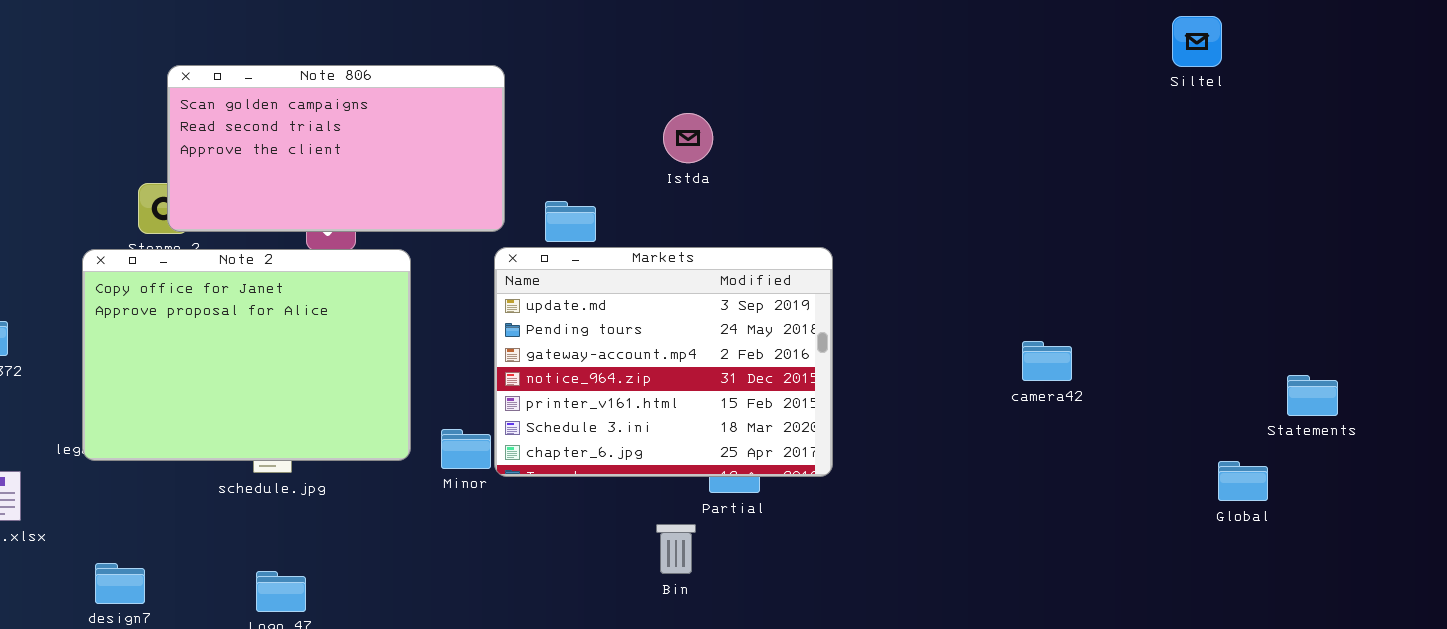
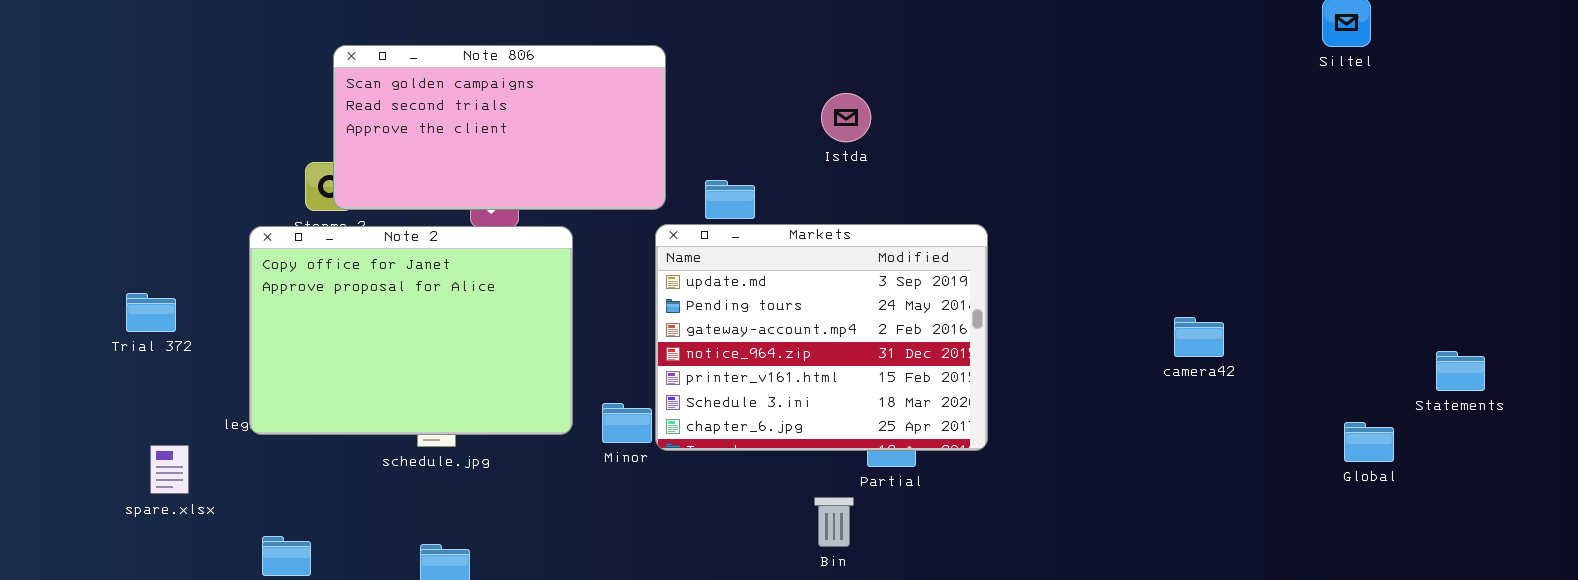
Global: [1218,461,1268,501] -> [1344,422,1394,462], moved

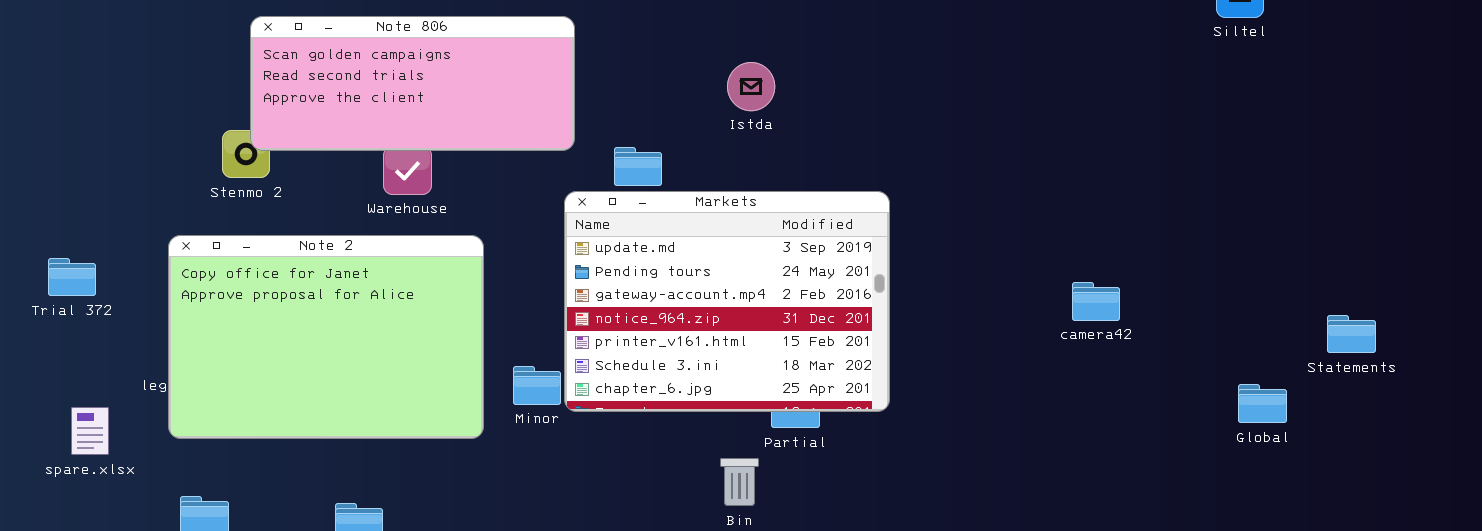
Note 806: [333,45,666,210] -> [250,16,575,151], resized
Note 2: [249,226,573,435] -> [168,235,484,439], moved

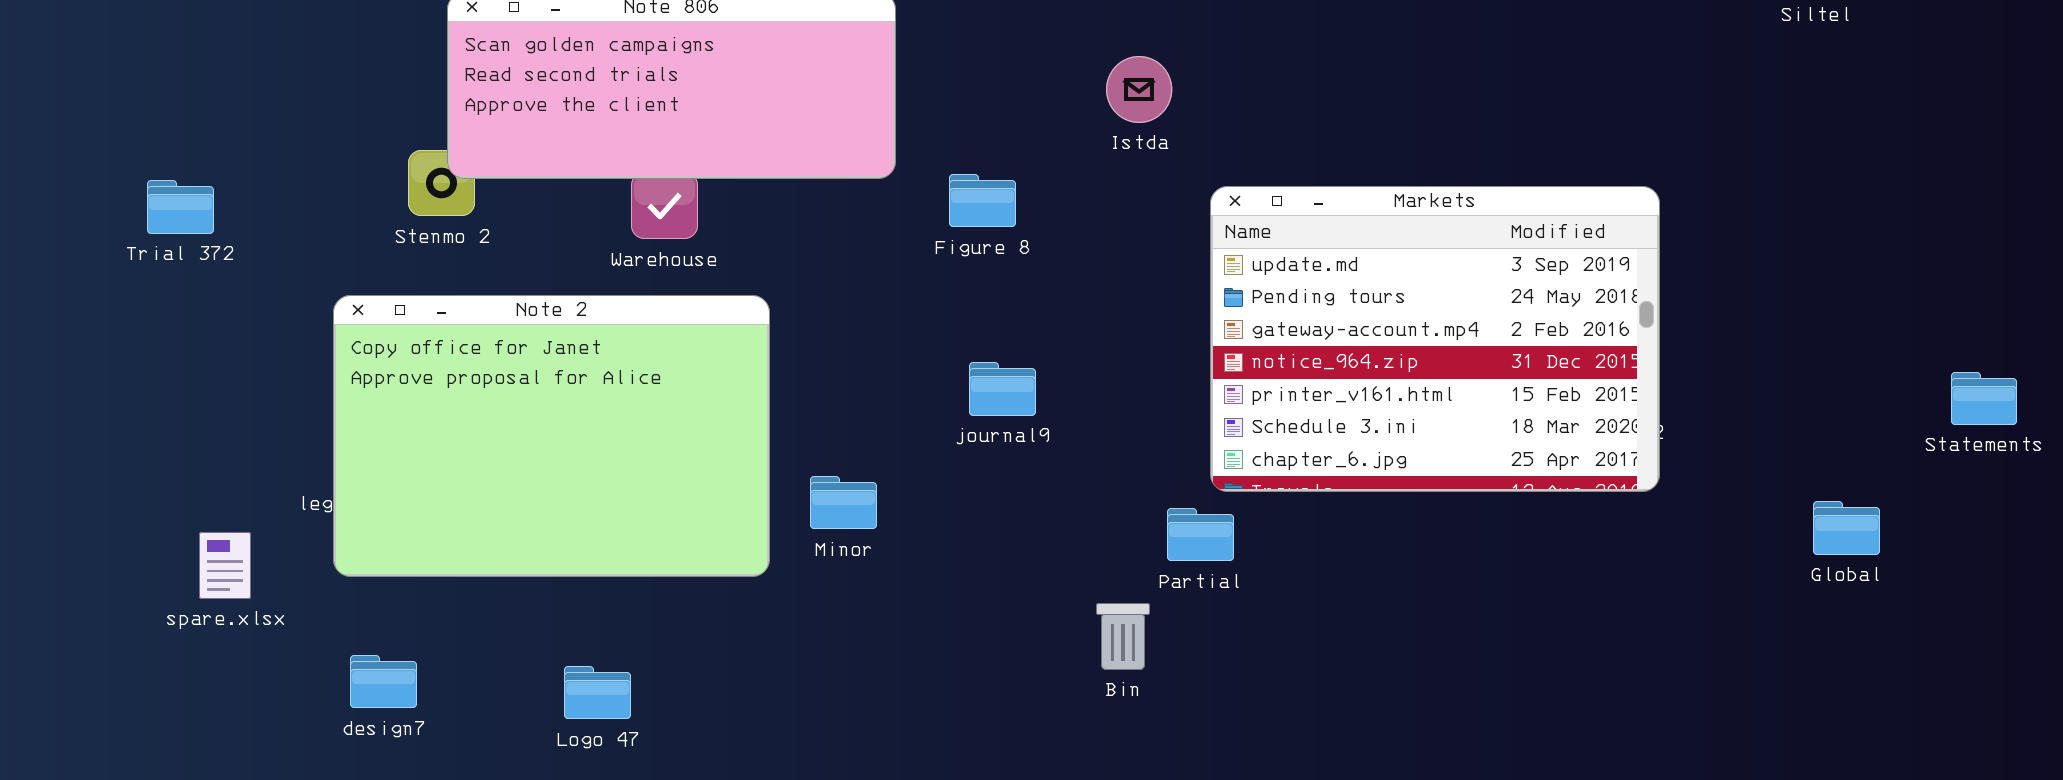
Markets: [564,191,890,412] -> [1210,186,1660,492], moved
Trial 372: [48,258,96,296] -> [147,180,214,234], moved
Statements: [1327,315,1376,353] -> [1951,372,2017,425], moved

